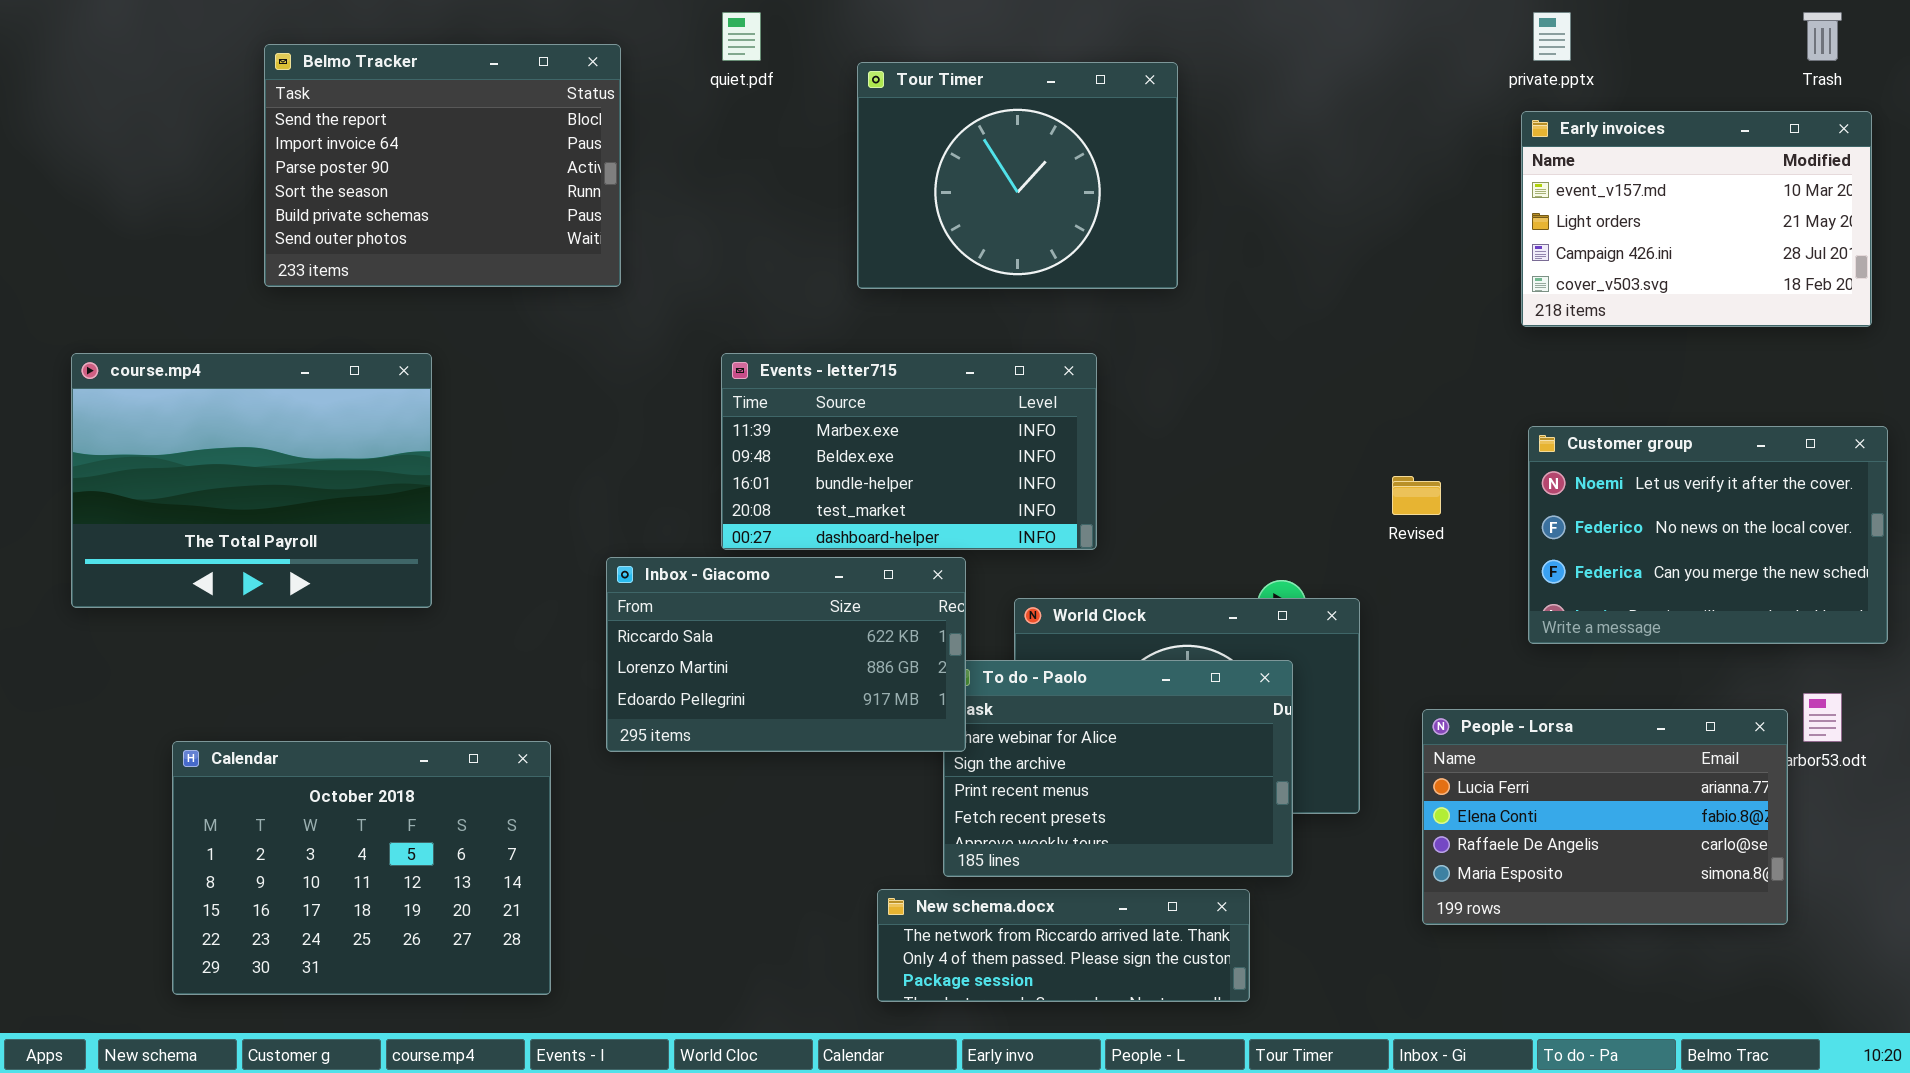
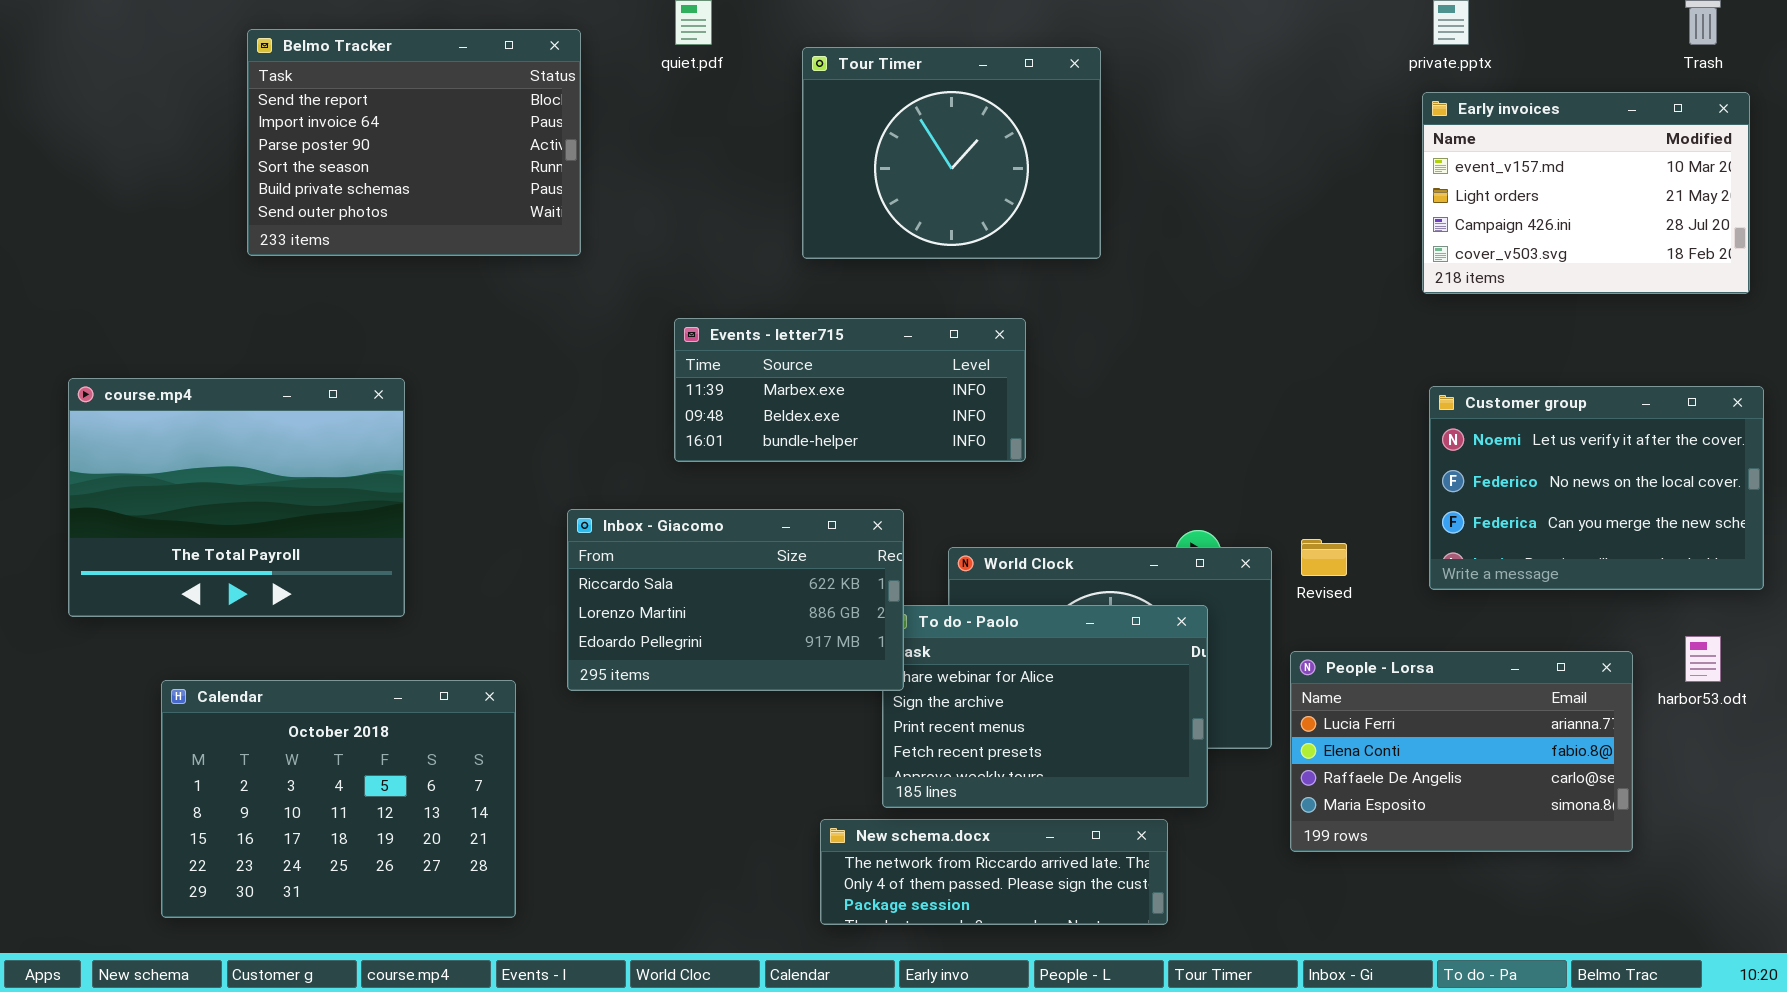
course.mp4: [71,353,432,608] -> [68,378,405,617], moved
Events - letter715: [721,353,1097,550] -> [674,318,1026,462], resized
Revised: [1392,476,1441,515] -> [1301,539,1347,576], moved
People - Lorsa: [1422,709,1788,925] -> [1290,651,1633,852], moved

